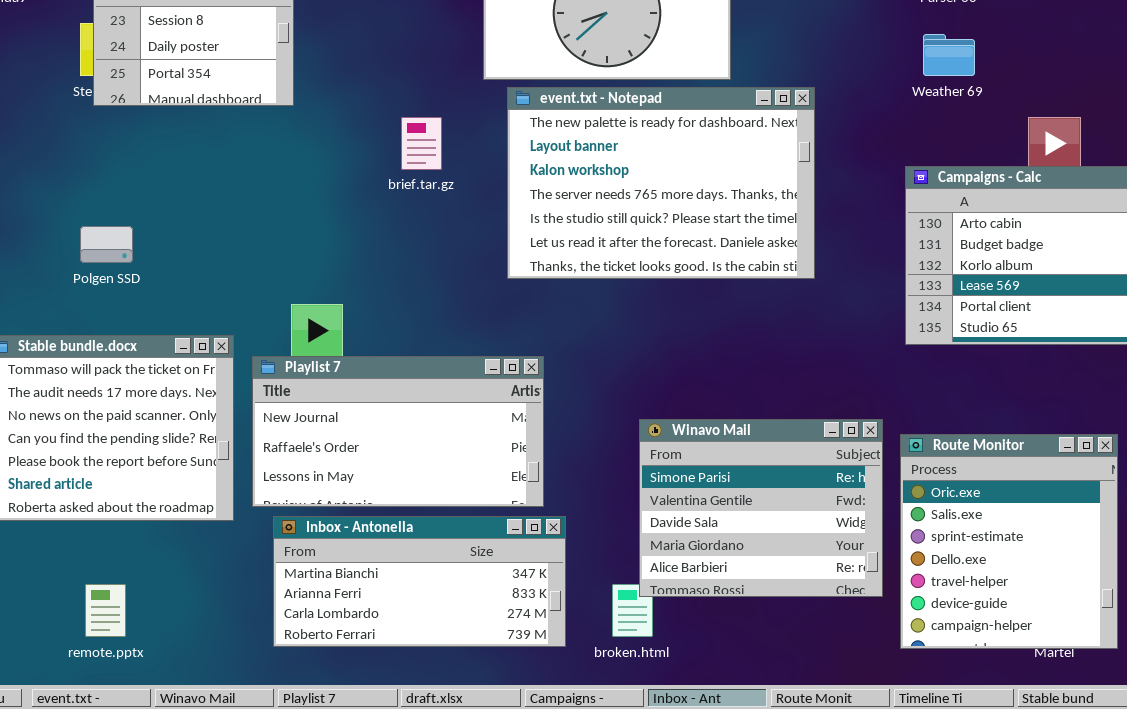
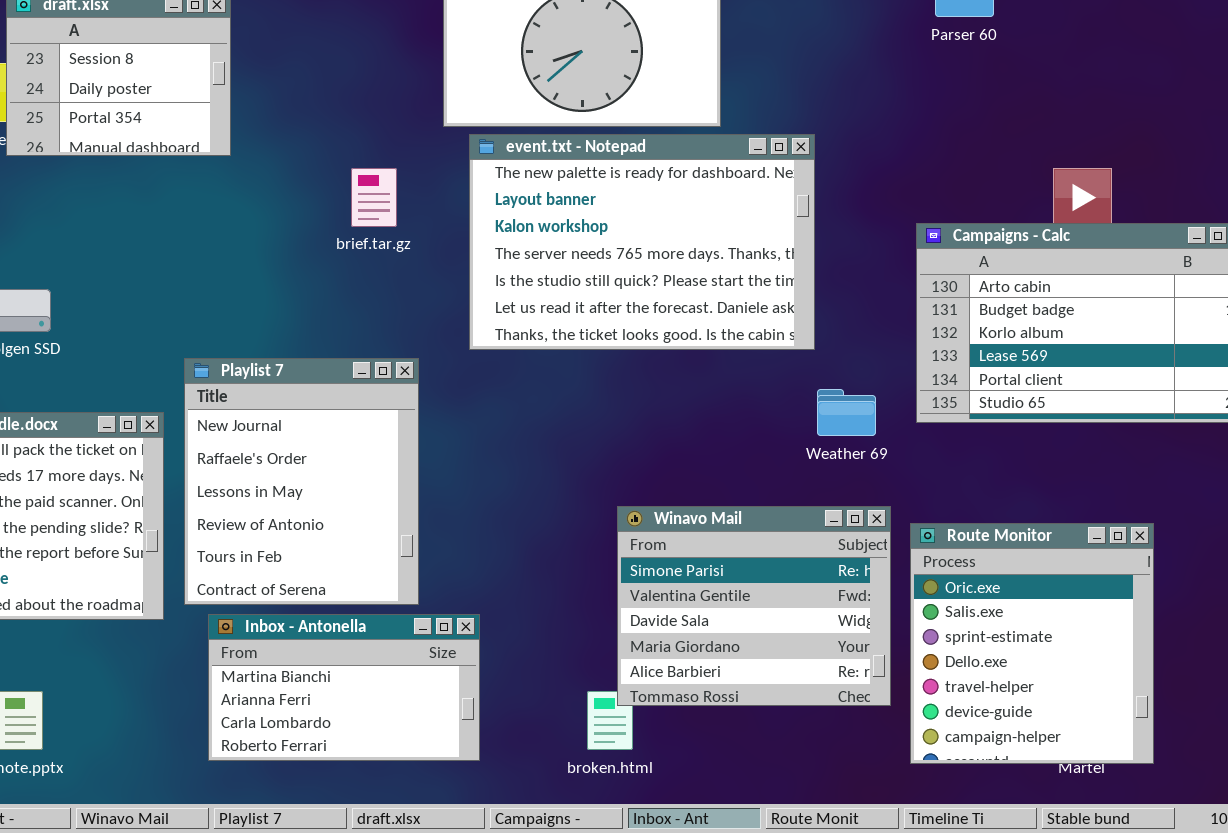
Weather 69: [923,34,975,76] -> [817,389,876,436], moved
Playlist 7: [252,356,544,507] -> [184,358,419,605], resized
Inbox - Antonella: [273,516,566,647] -> [208,614,480,761], resized

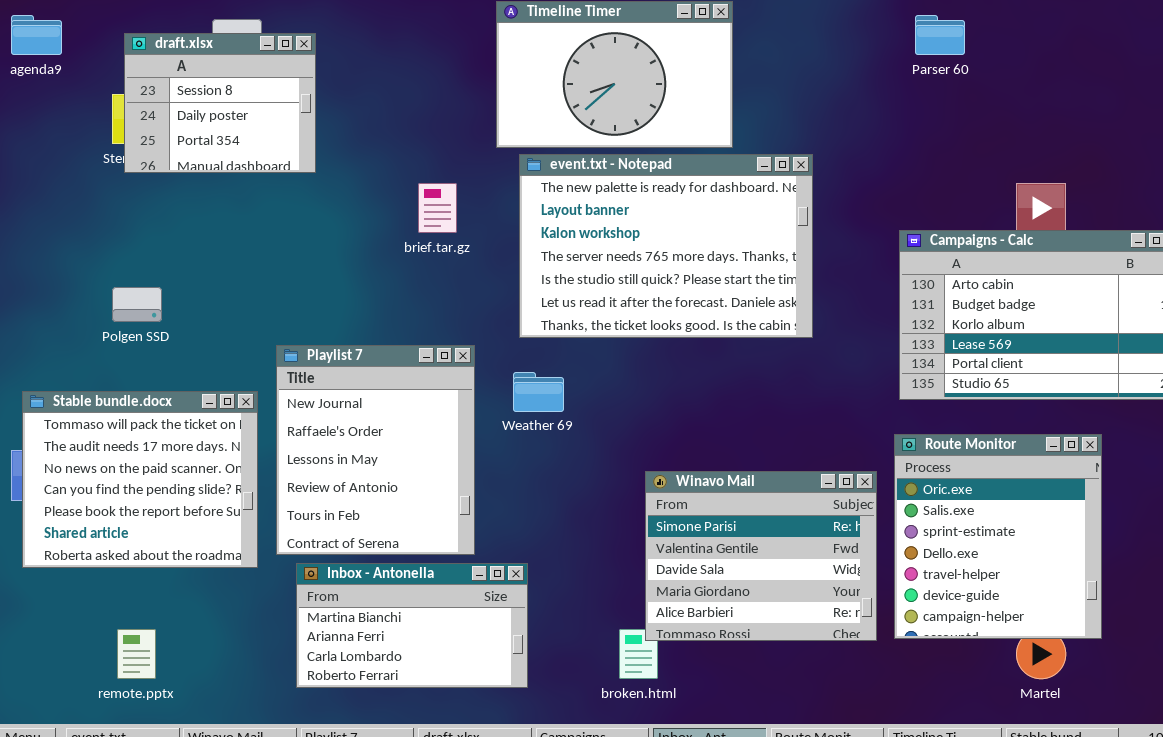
Weather 69: [817,389,876,436] -> [513,372,564,412], moved
Route Monitor: [910,523,1154,764] -> [894,434,1102,639], moved

